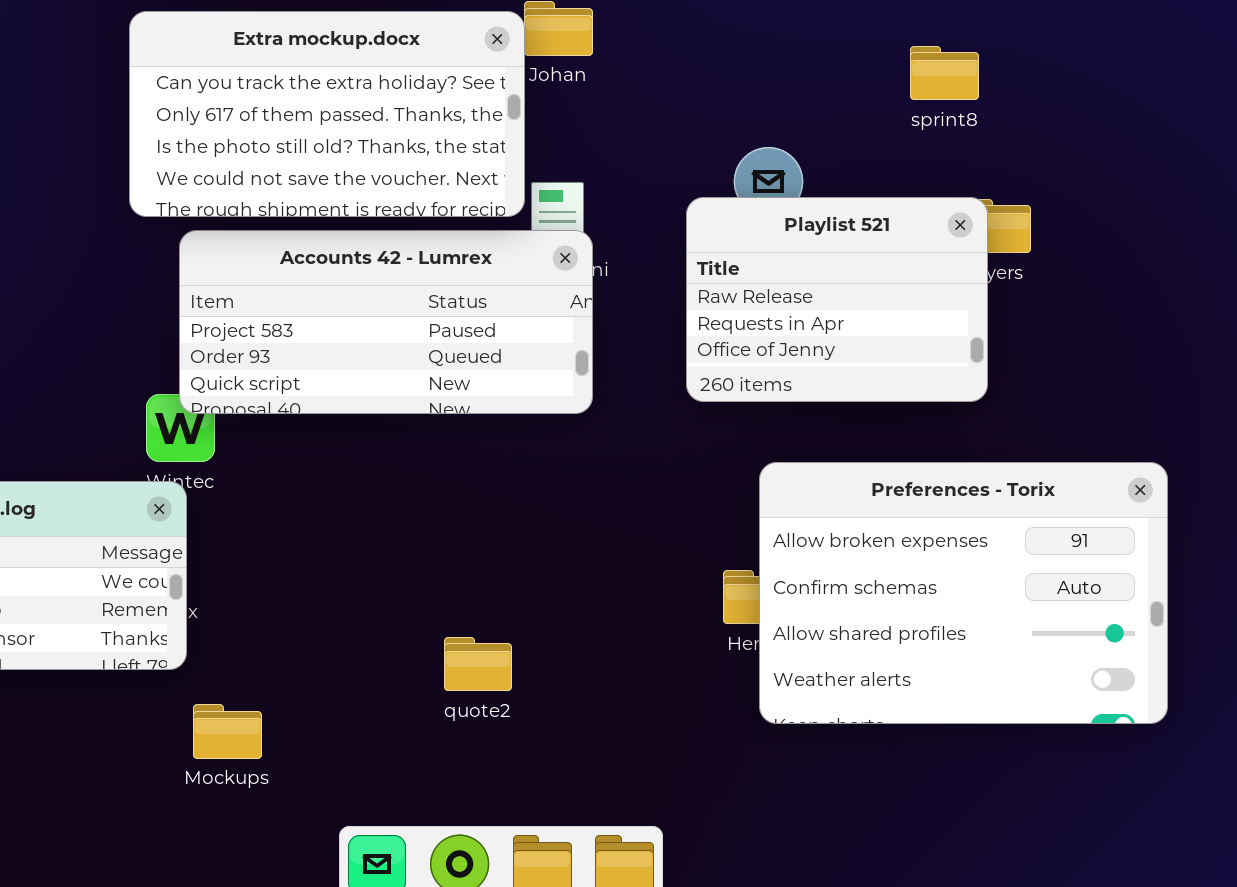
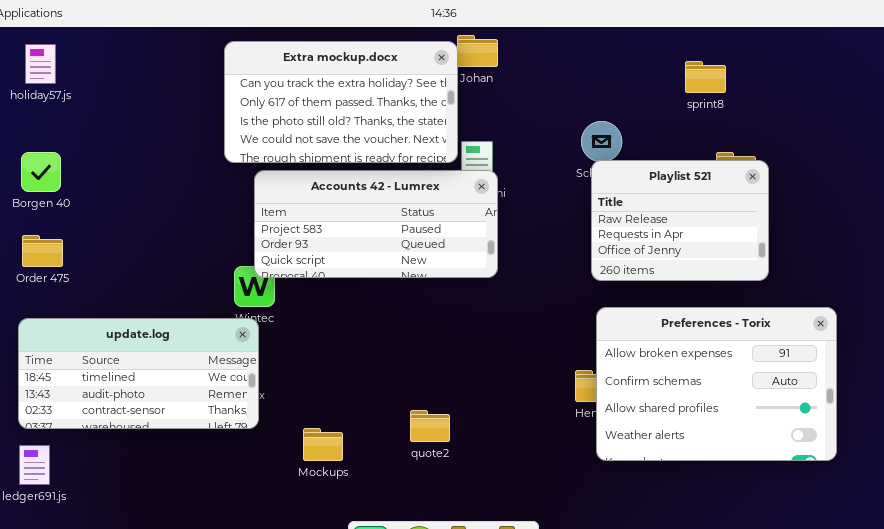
Playlist 521: [686,197,988,402] -> [591,160,769,281], moved
Mockups: [193,704,262,759] -> [303,428,343,461], moved

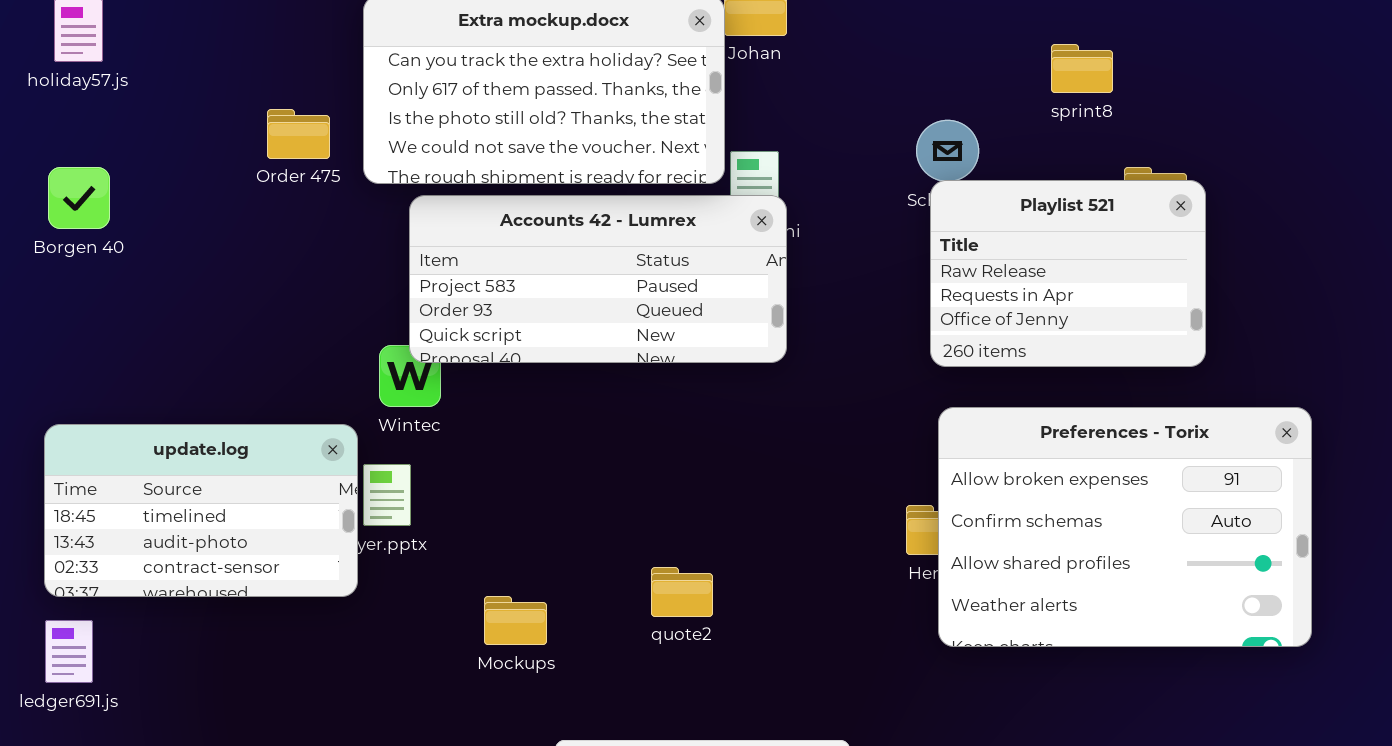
sprint8: [685,61,726,93] -> [1051,44,1113,93], moved
Order 475: [22,235,63,267] -> [267,109,330,159], moved
update.log: [18,318,259,429] -> [44,424,358,597], resized

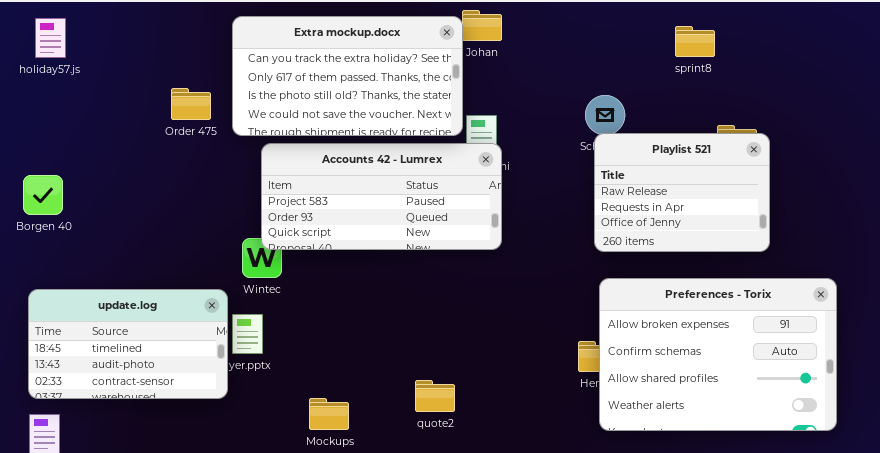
sprint8: [1051,44,1113,93] -> [675,26,715,57], moved
Borgen 40: [48,167,110,229] -> [23,175,63,215], moved

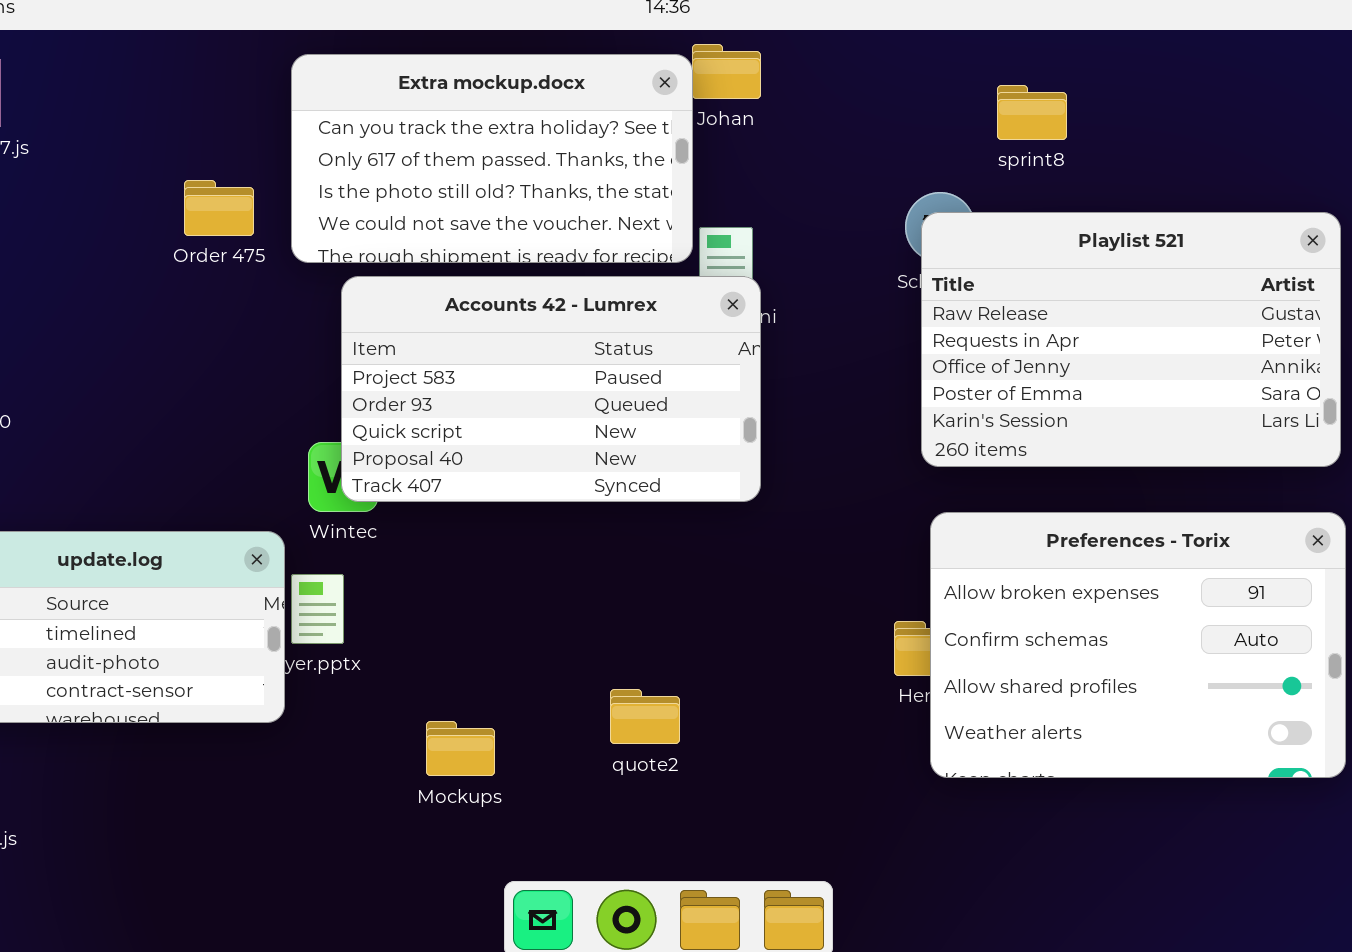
sprint8: [675,26,715,57] -> [997,85,1067,140], moved
Playlist 521: [594,133,770,252] -> [921,212,1341,467], resized
Accounts 42 - Lumrex: [261,143,502,250] -> [341,276,761,502], resized

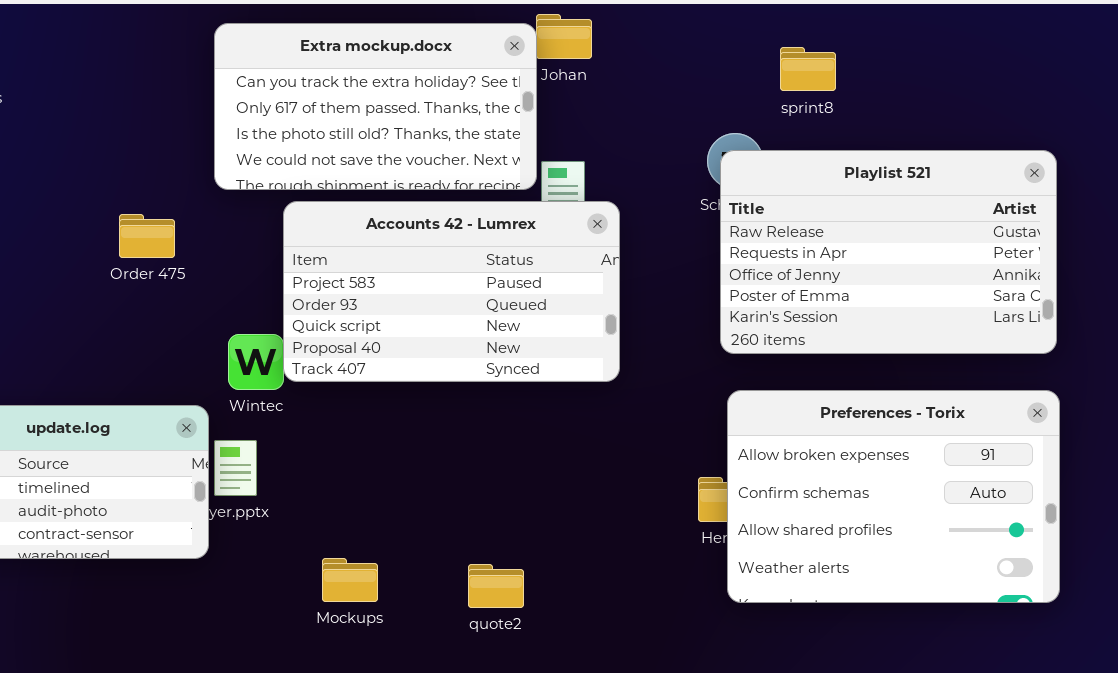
Order 475: [184,180,254,236] -> [119,214,175,258], moved
Accounts 42 - Lumrex: [341,276,761,502] -> [283,201,620,382], moved
quote2: [610,689,680,744] -> [468,564,524,608], moved

